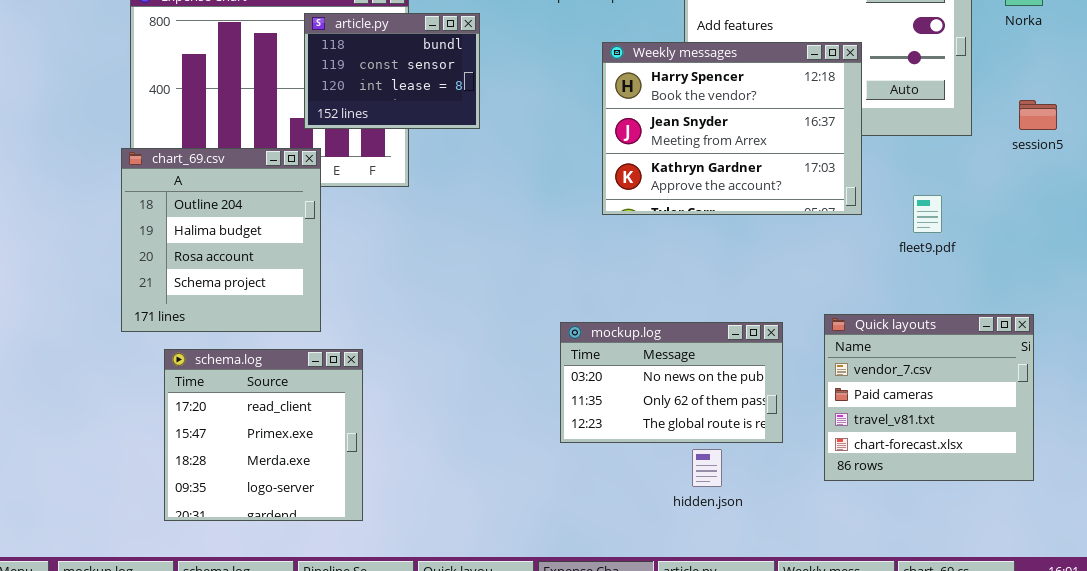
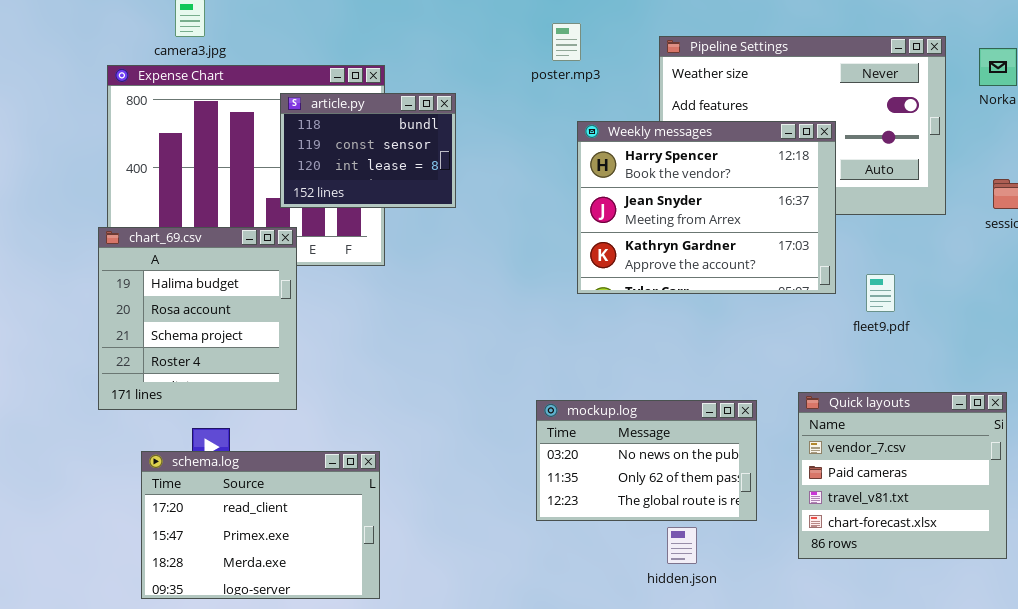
chart_69.csv: [121,148,321,332] -> [98,227,297,410], scrolled down 1 row
fleet9.pdf: [913,195,942,233] -> [866,274,895,312], moved
schema.log: [164,349,363,521] -> [141,451,380,599], resized

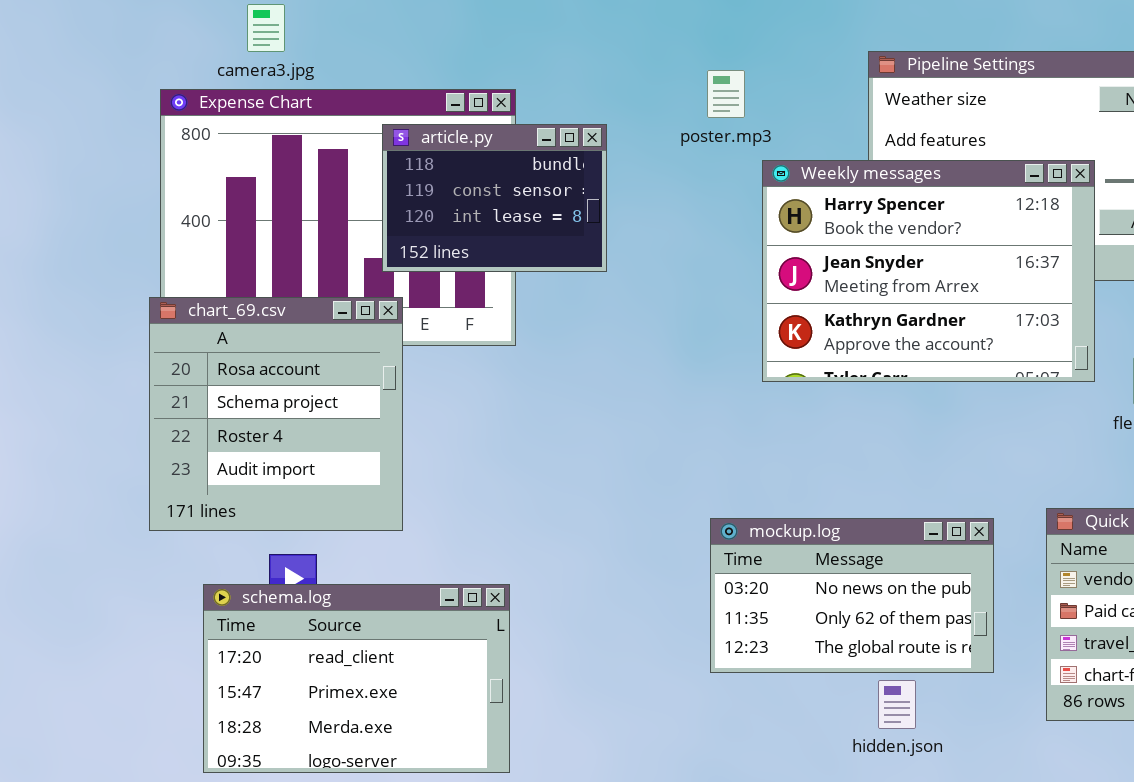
poster.mp3: [552,23,581,61] -> [707,70,745,118], moved
chart_69.csv: [98,227,297,410] -> [149,297,403,531], scrolled down 1 row

